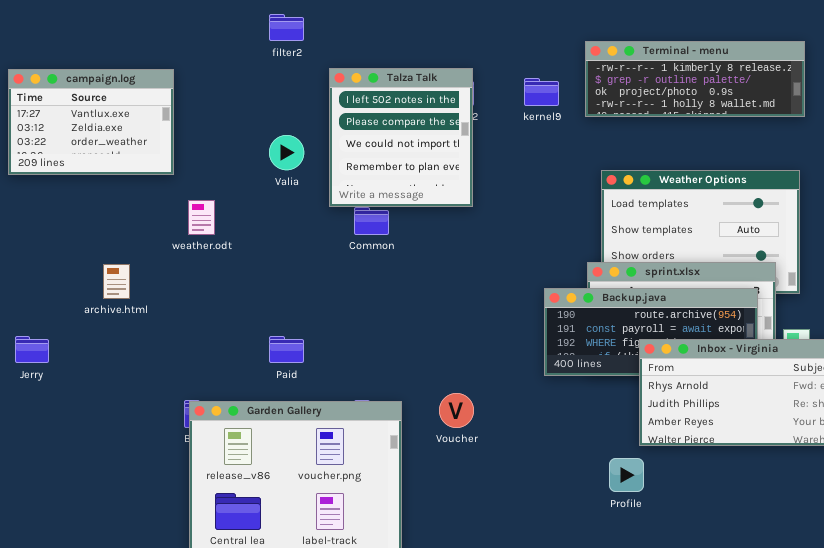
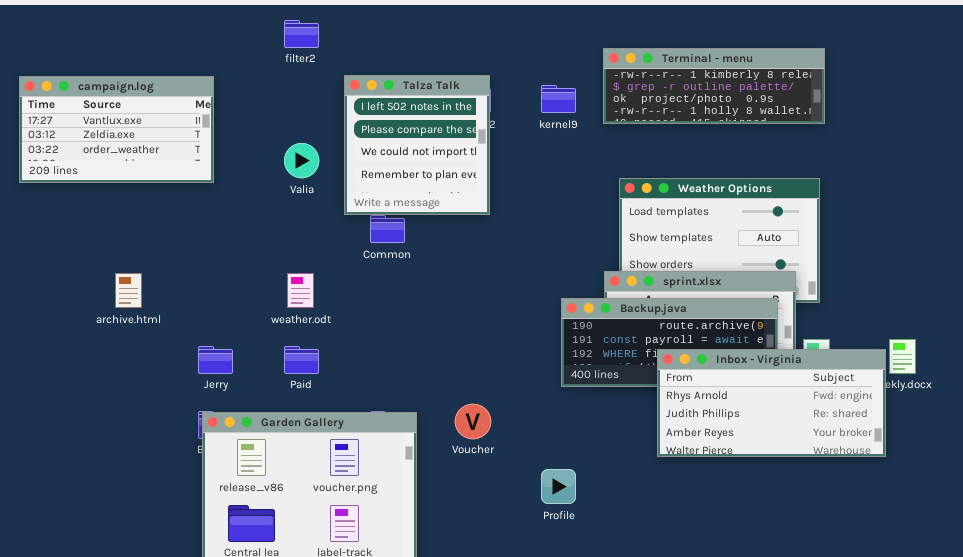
campaign.log: [8,69,174,175] -> [19,76,214,183], resized
weather.odt: [188,200,215,235] -> [287,273,314,308], moved
Jerry: [15,336,49,363] -> [198,346,233,374], moved
Profile: [609,458,644,492] -> [541,469,576,504], moved

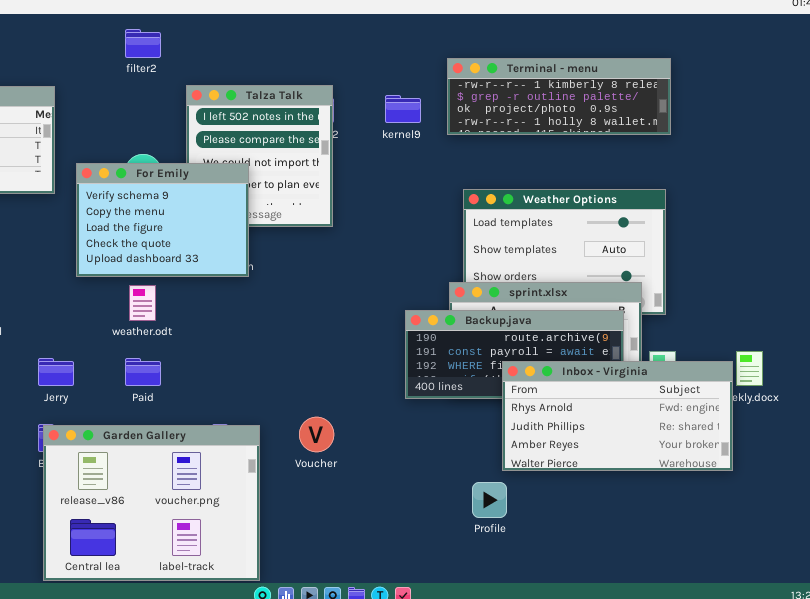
For Emily: none -> [76,163,249,277], opened
Profile: [541,469,576,504] -> [472,482,507,518], moved

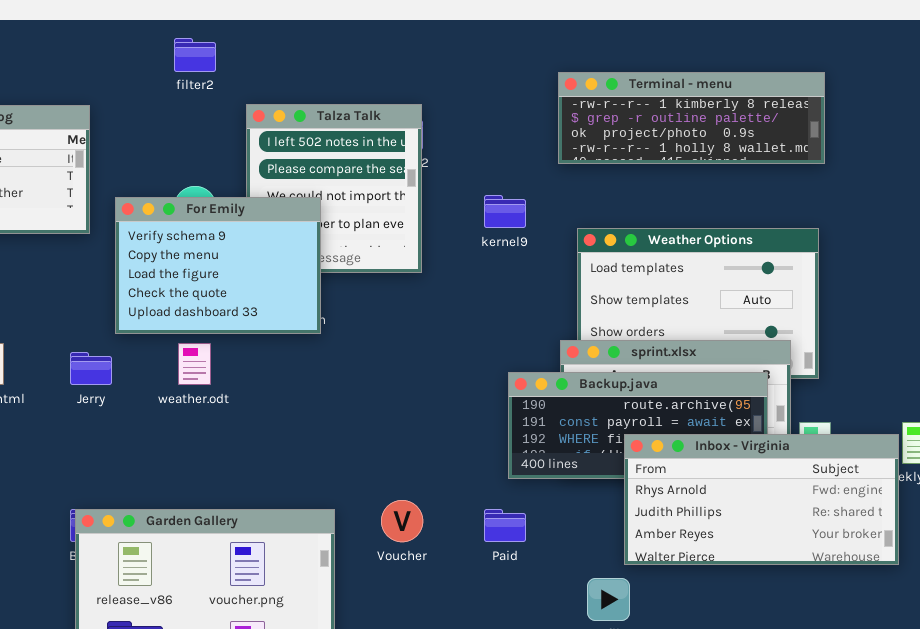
kernel9: [385,95,421,123] -> [484,195,526,228], moved
Jerry: [38,358,74,386] -> [70,352,112,385], moved
Paid: [125,358,161,386] -> [484,509,526,542], moved

